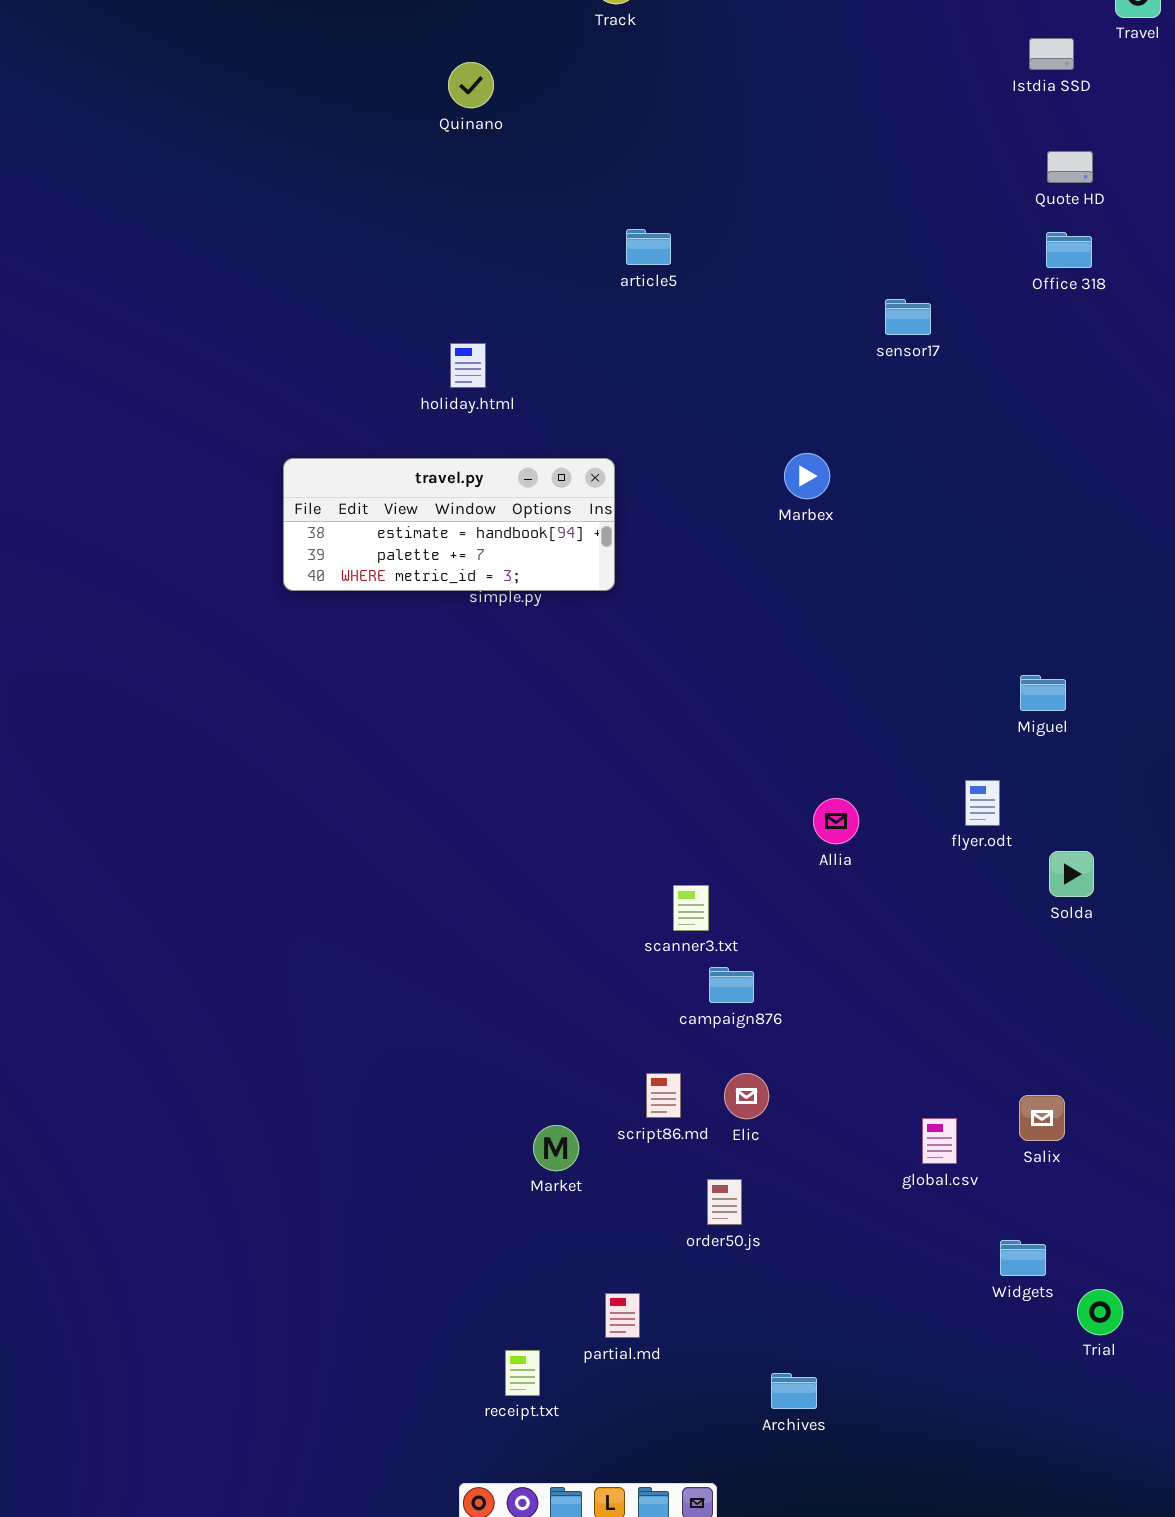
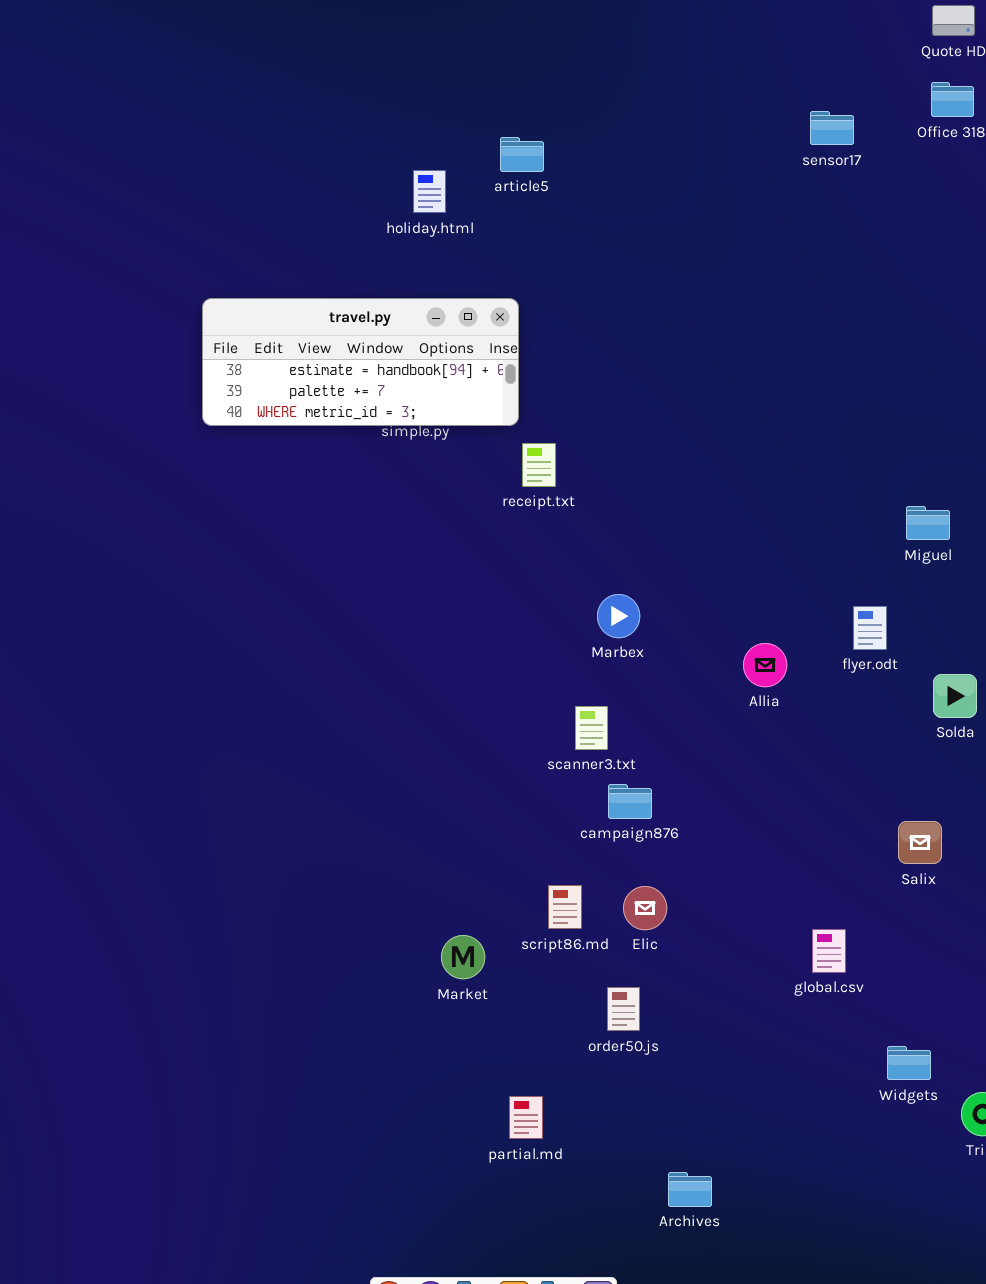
article5: [626,229,671,265] -> [500,137,544,172], moved
sensor17: [885,299,931,335] -> [810,111,854,145], moved
holiday.html: [450,343,486,388] -> [413,170,446,213], moved
Marbex: [784,453,830,499] -> [597,594,640,638], moved
Allia: [813,798,859,844] -> [743,643,787,687], moved
Salix: [1019,1095,1065,1141] -> [898,821,942,864], moved
receipt.txt: [505,1350,540,1396] -> [522,443,556,487], moved

